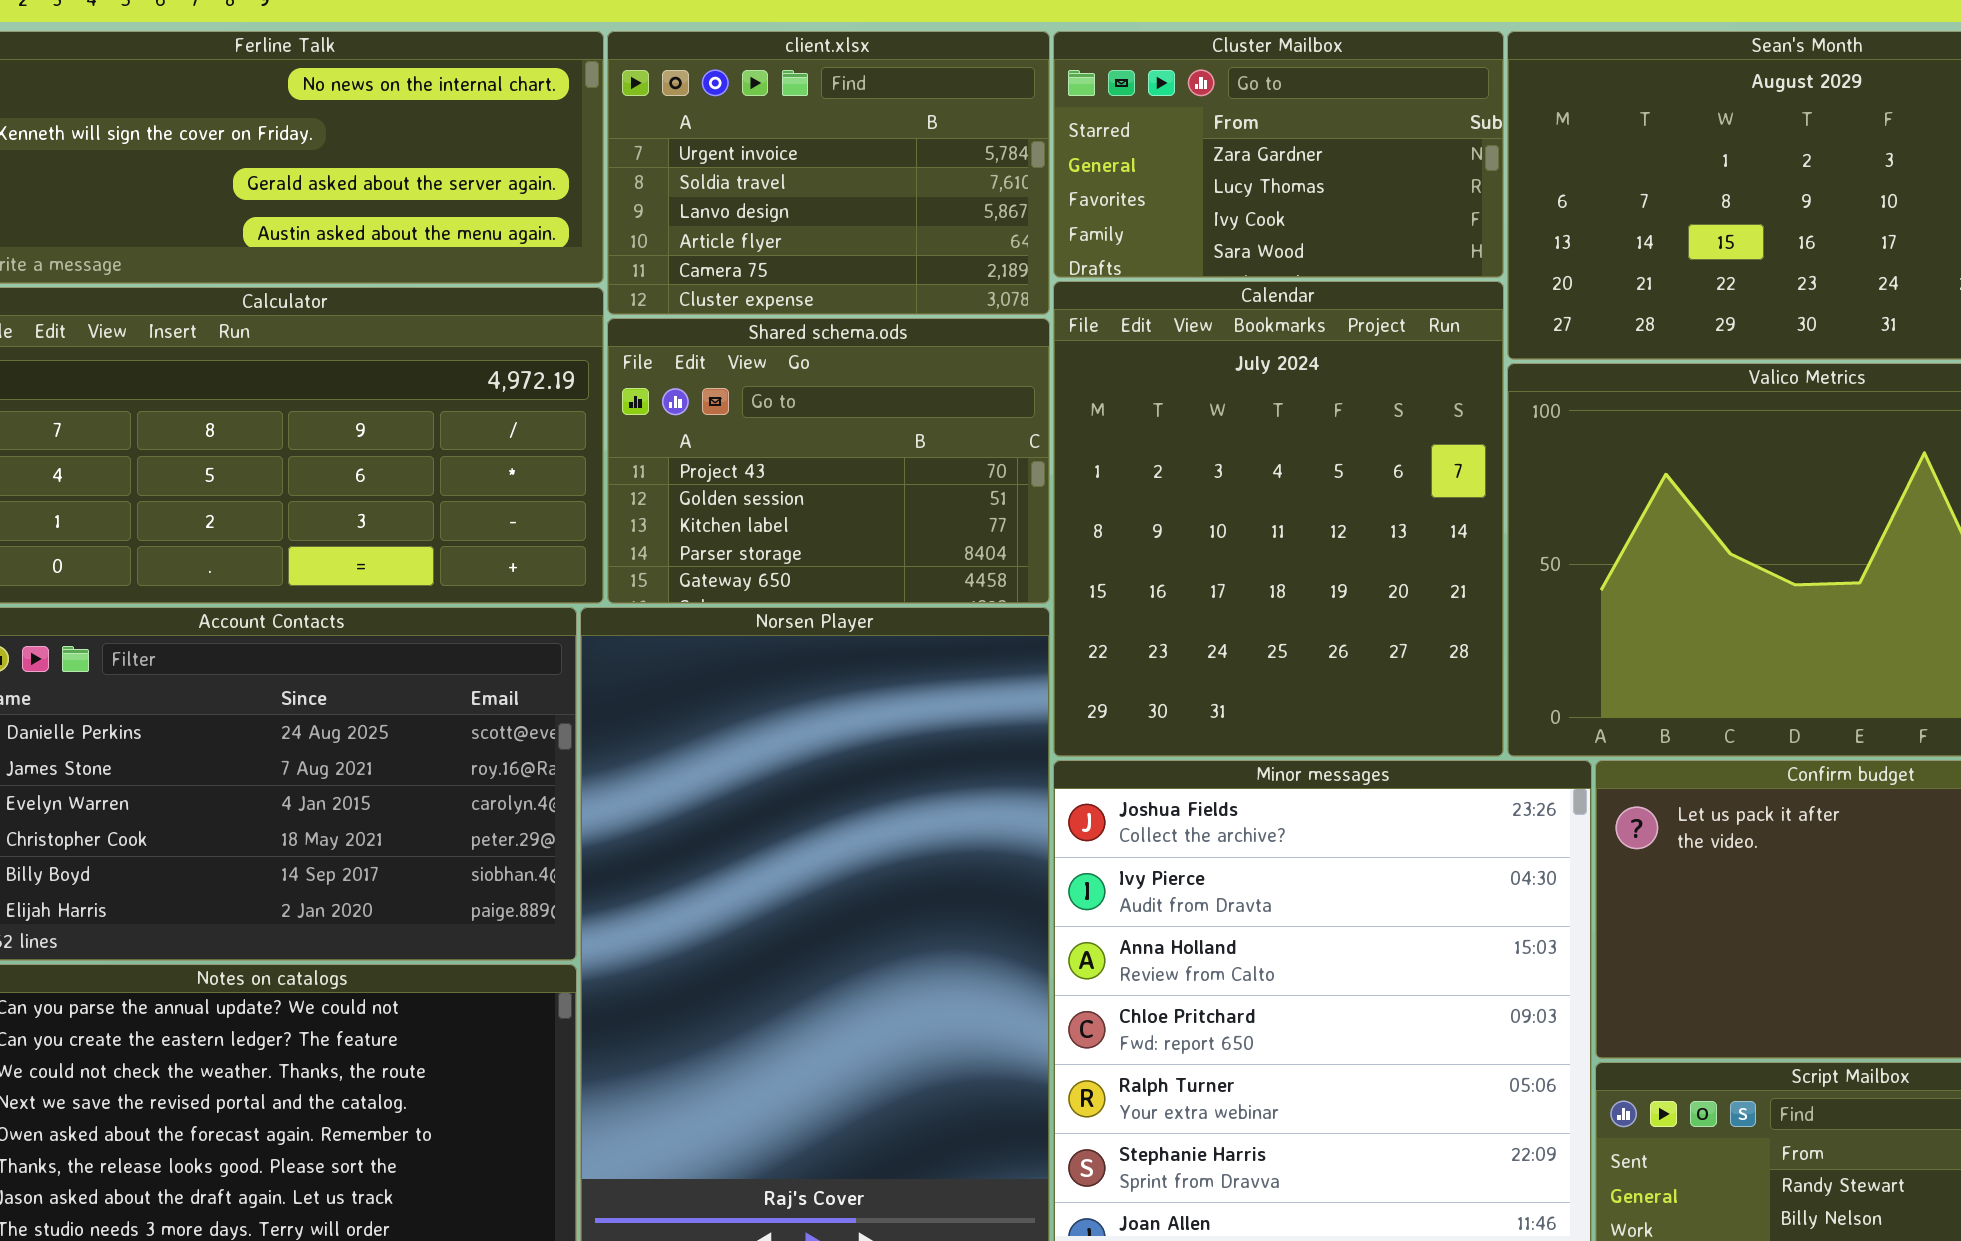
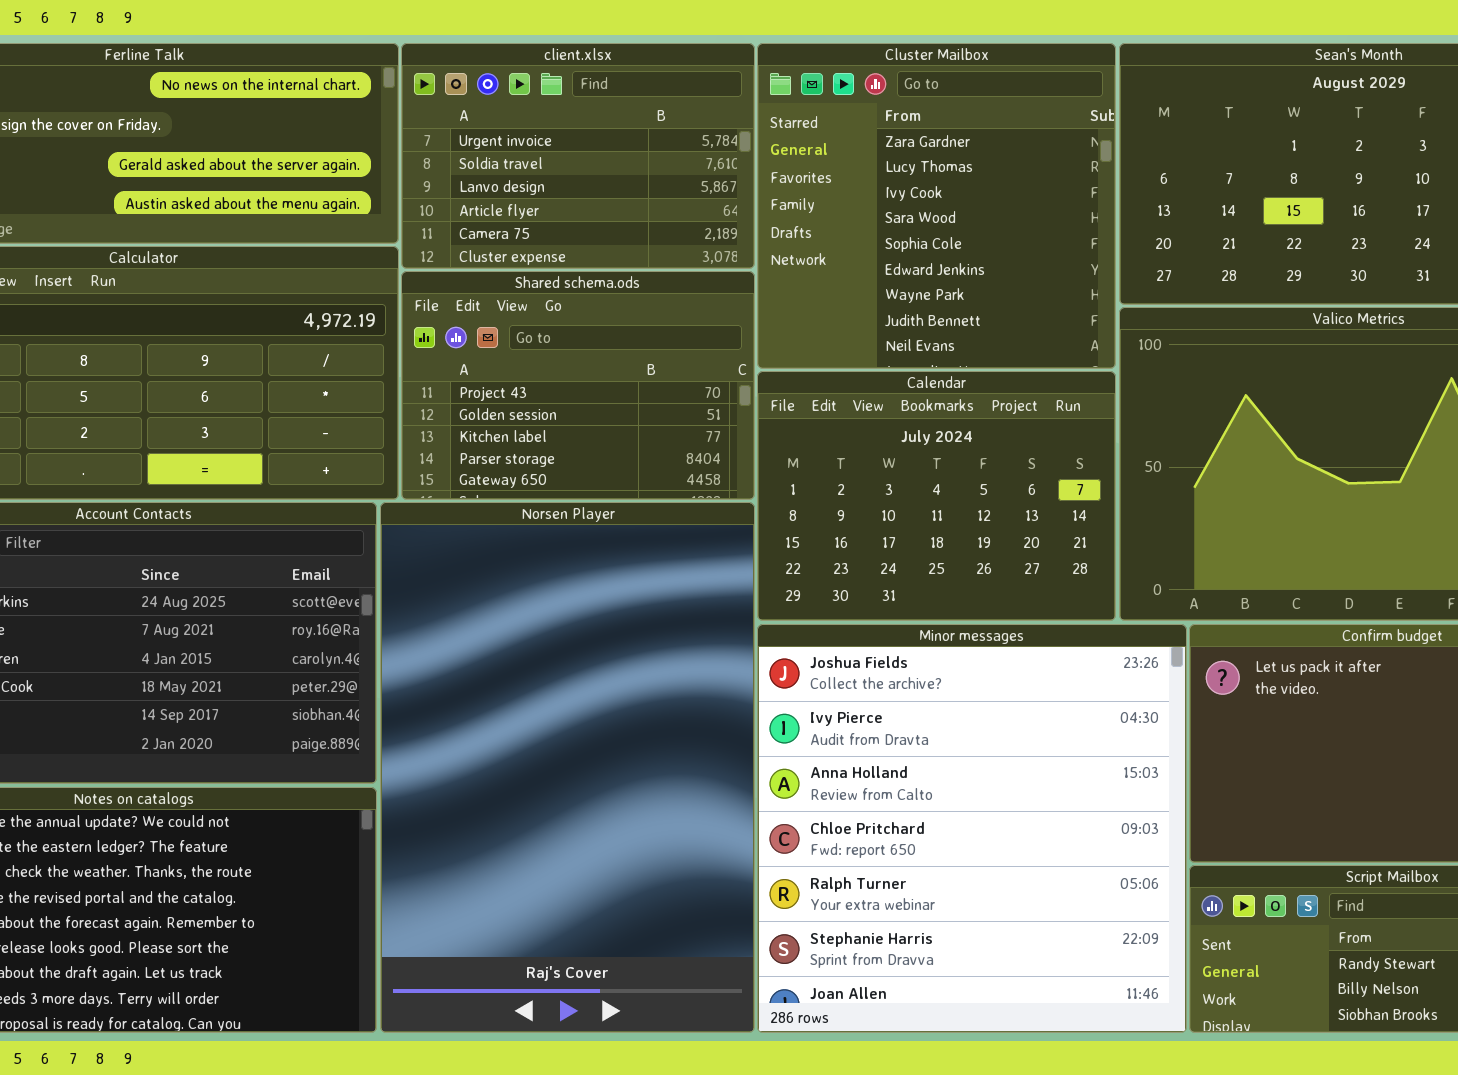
Cluster Mailbox: [1053,31,1504,278] -> [757,43,1116,369], resized
Calendar: [1053,281,1504,757] -> [757,371,1116,621], resized

